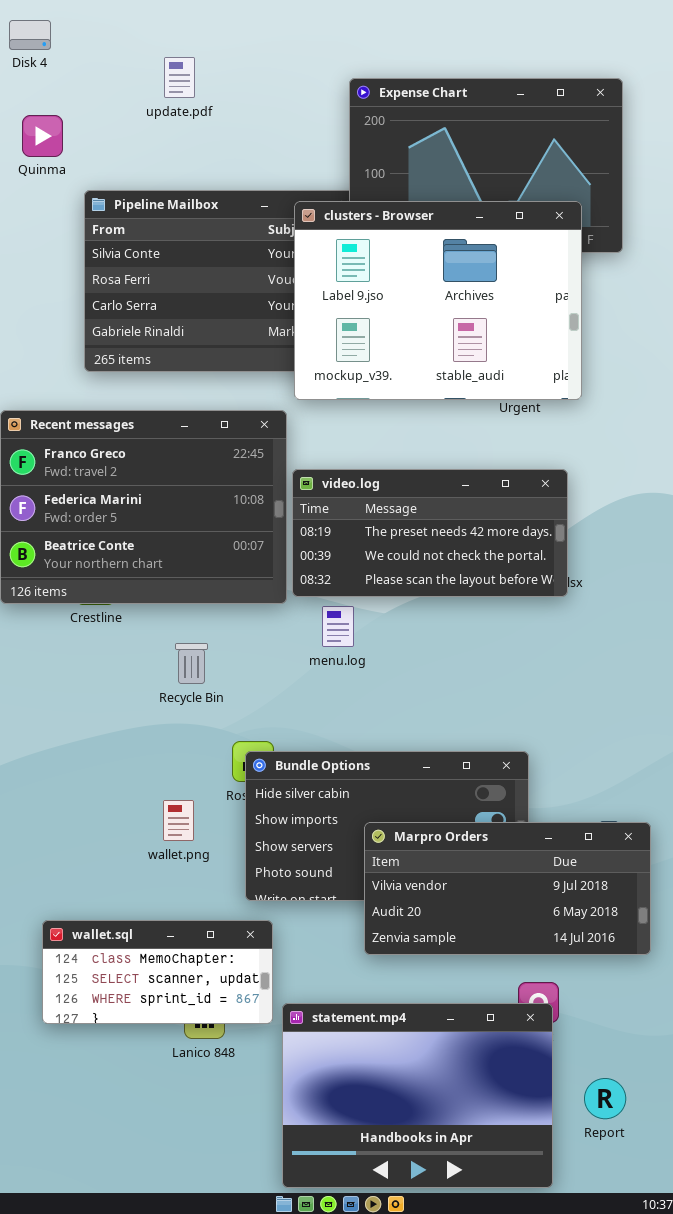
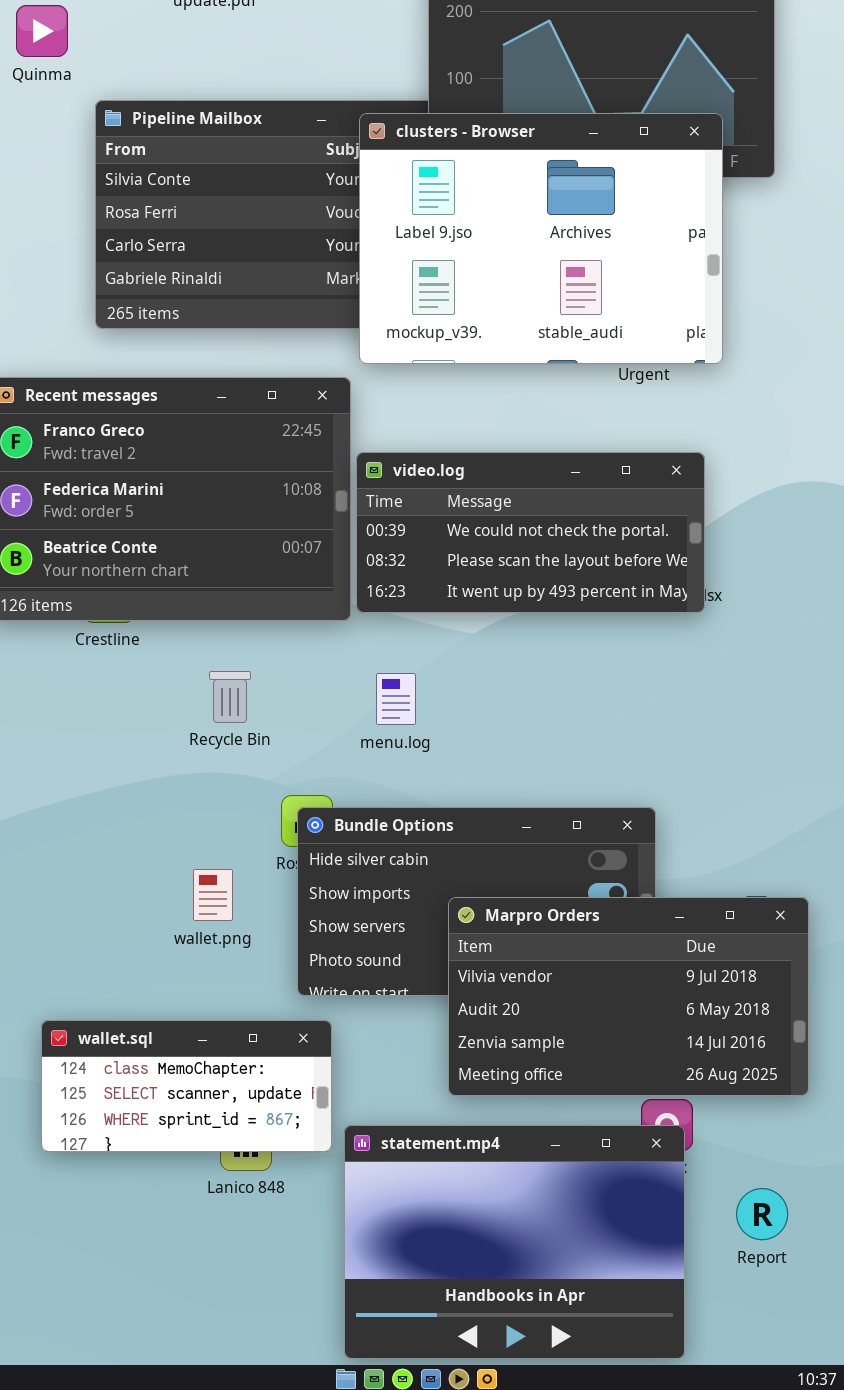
video.log: [292,469,568,597] -> [356,452,705,613], scrolled down 1 row
menu.log: [322,606,354,647] -> [376,673,416,725], moved
Marpro Orders: [364,822,651,955] -> [448,897,809,1096], resized
Report: [584,1078,626,1119] -> [736,1188,788,1240], moved

